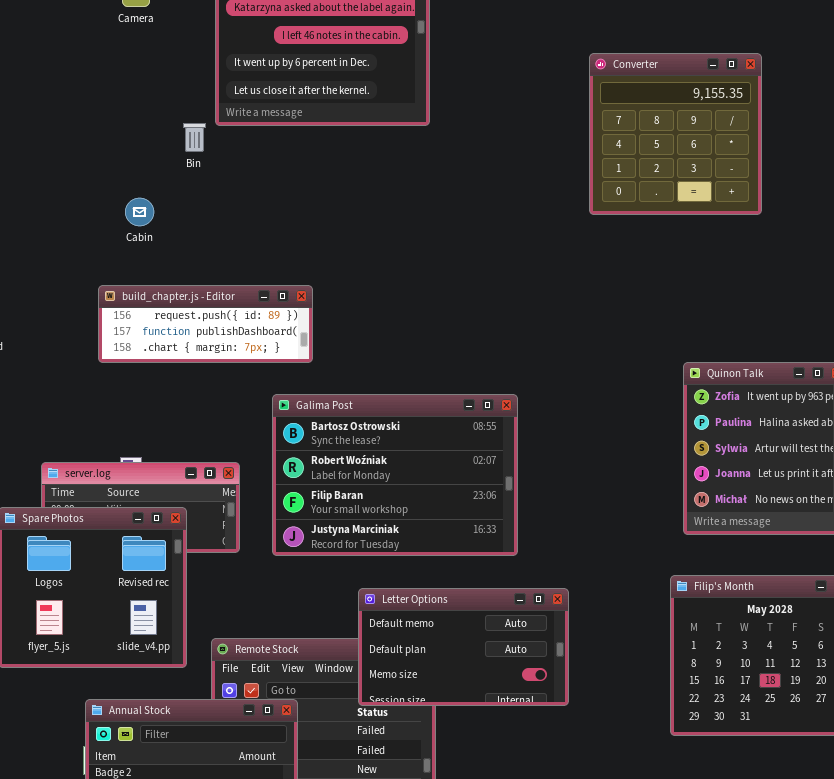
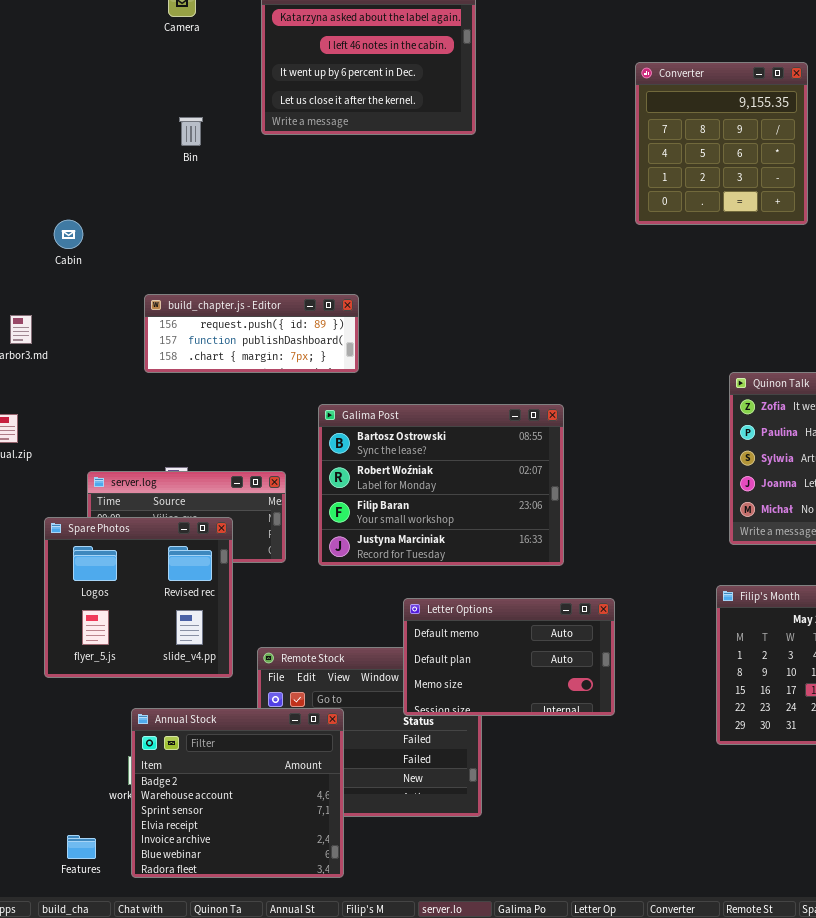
Bin: [183,123,206,152] -> [179,117,203,146], moved
Cabin: [125,198,154,226] -> [54,220,83,249], moved

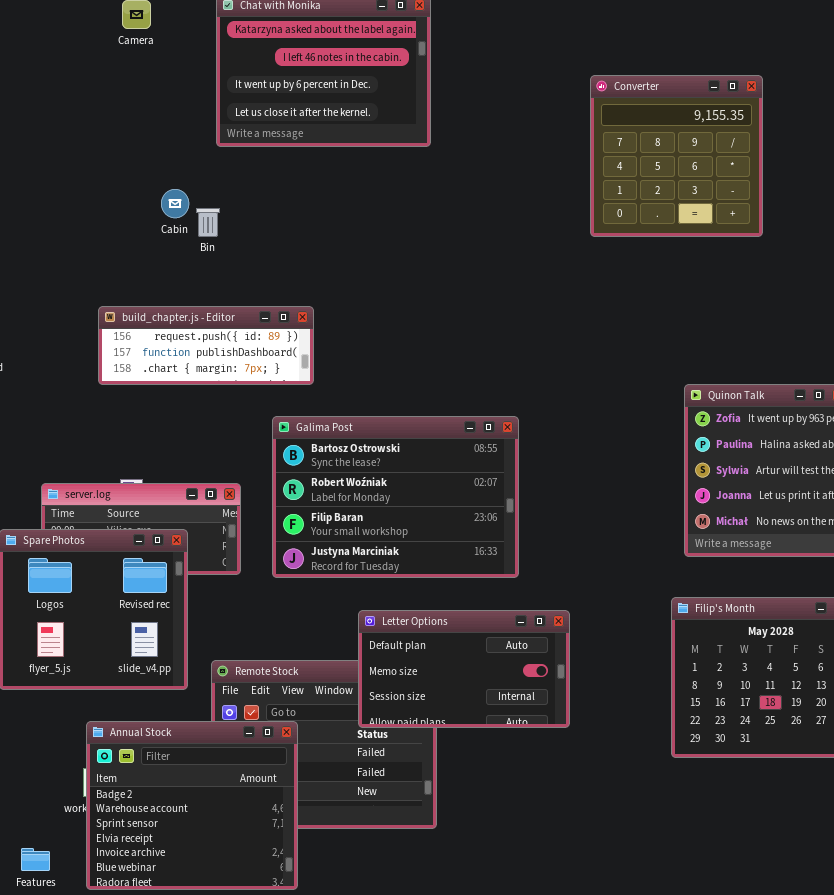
Bin: [179,117,203,146] -> [196,208,220,237], moved
Cabin: [54,220,83,249] -> [161,189,189,218], moved
Letter Options: [403,598,615,716] -> [358,610,570,728], scrolled down 1 row

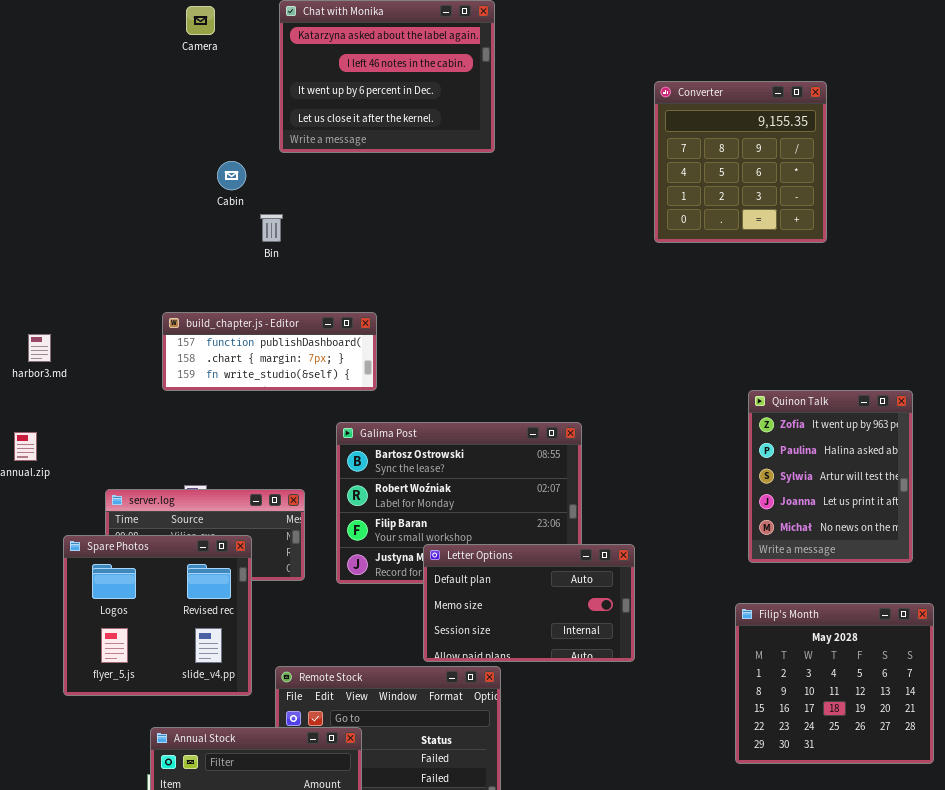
Cabin: [161,189,189,218] -> [217,161,246,190], moved
build_chapter.js - Editor: [98,306,314,385] -> [162,312,377,391], scrolled down 1 row
Letter Options: [358,610,570,728] -> [423,544,635,662], moved

